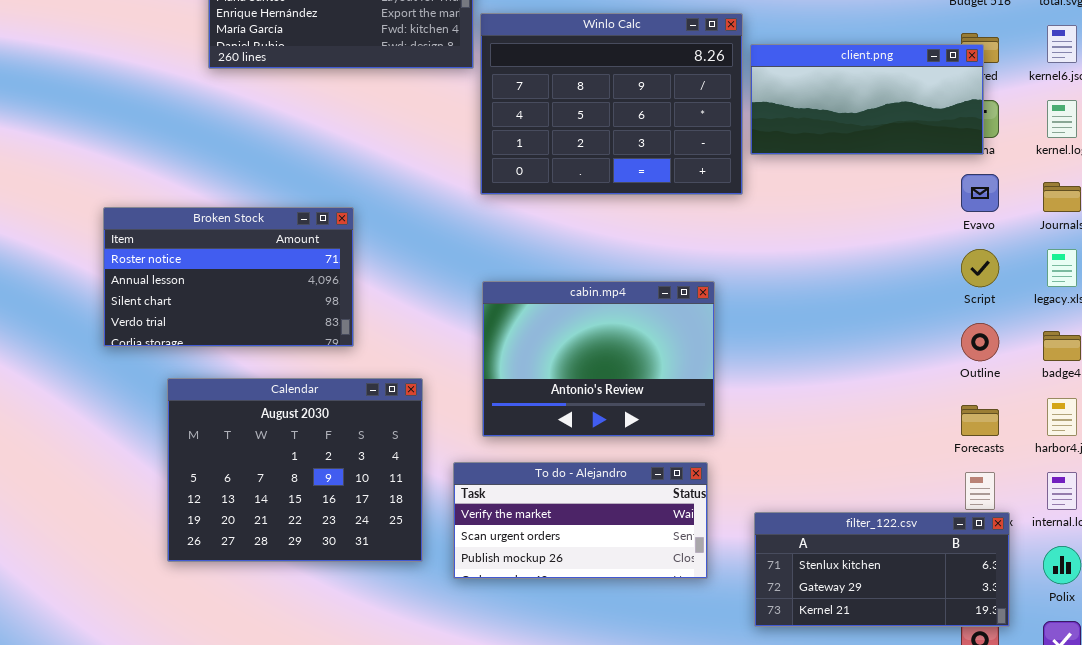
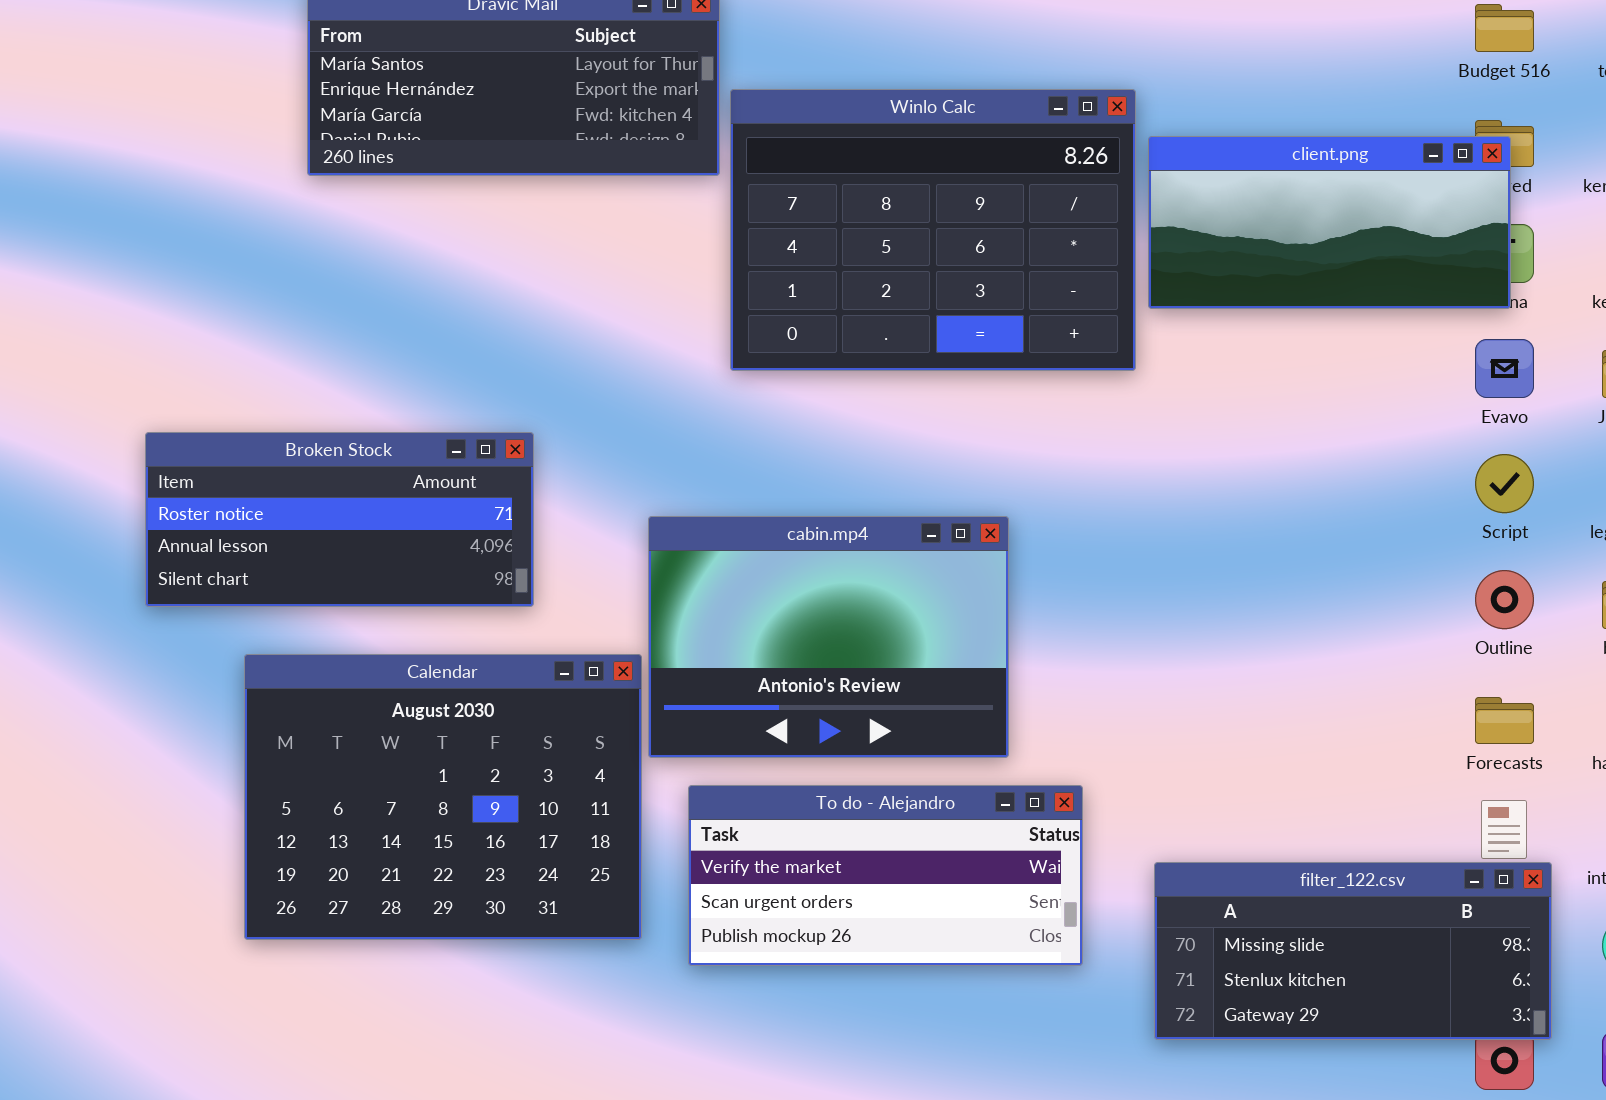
Broken Stock: [103,207,354,347] -> [145,432,534,607], resized
cabin.mp4: [482,281,715,437] -> [648,516,1009,758], moved
filter_122.csv: [754,512,1010,627] -> [1154,862,1552,1040], scrolled up 1 row

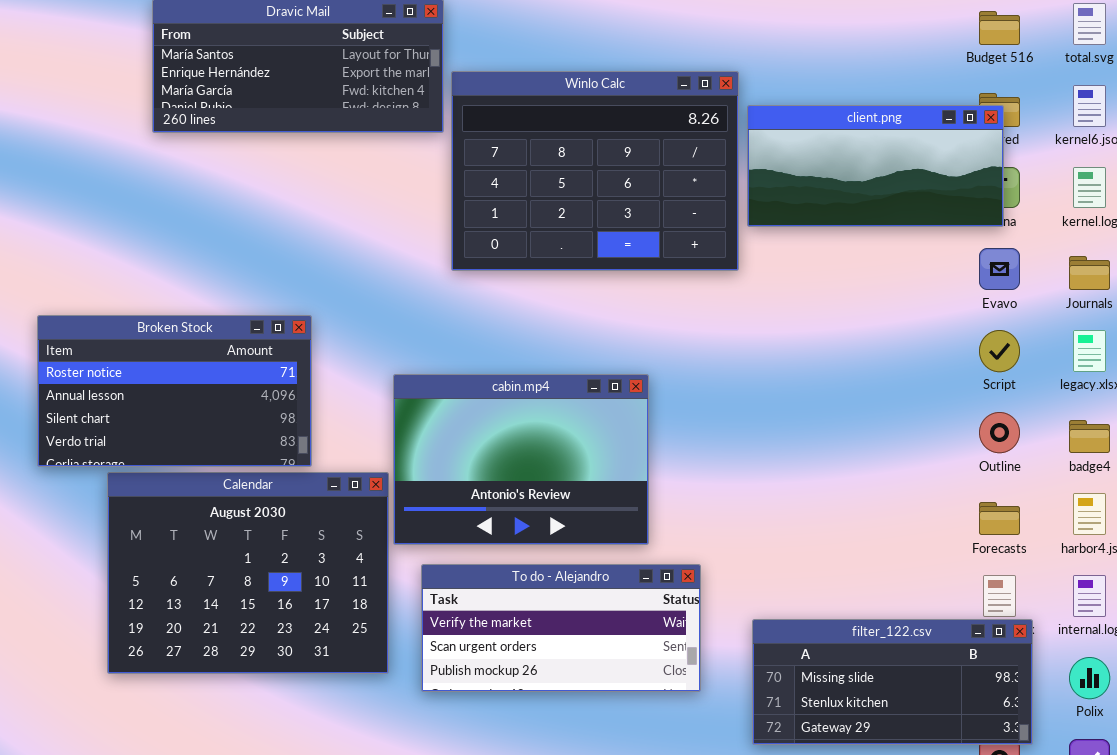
Broken Stock: [145,432,534,607] -> [37,315,312,467], resized

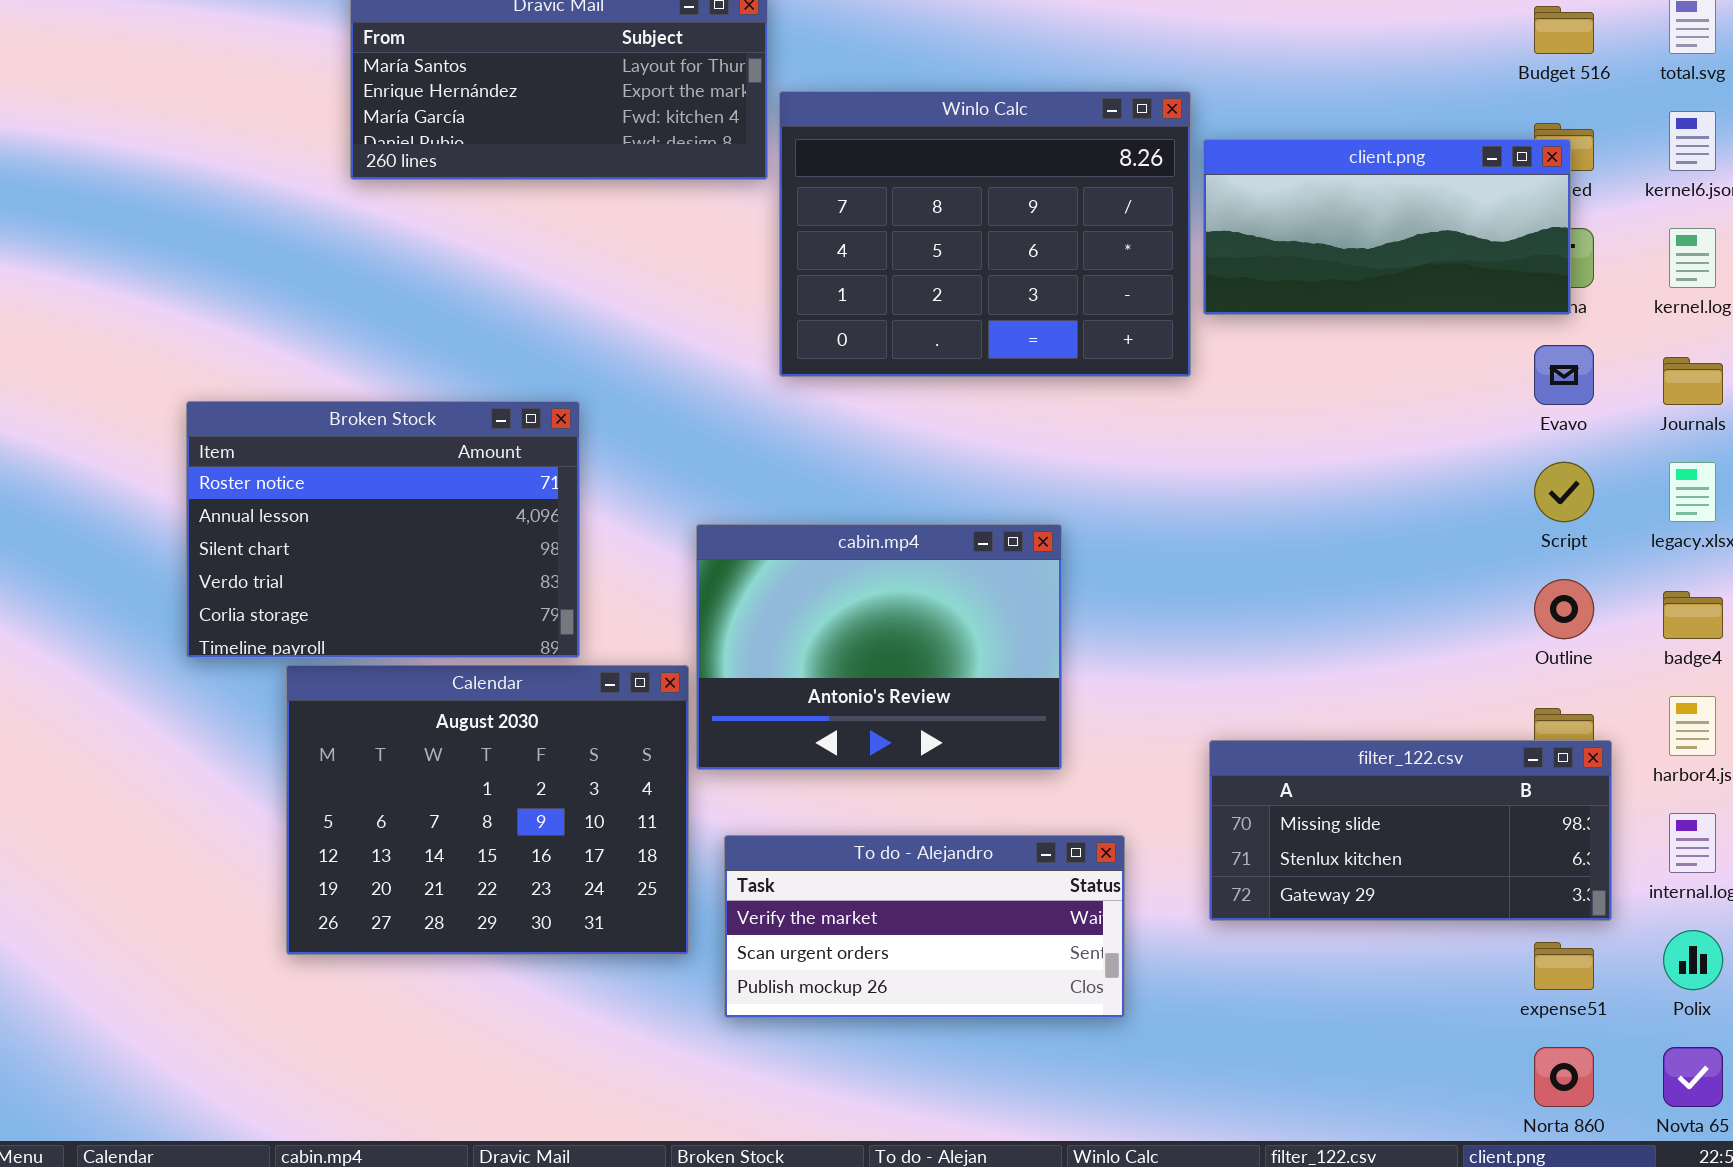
Broken Stock: [37,315,312,467] -> [186,401,580,658], resized
To do - Alejandro: [421,564,701,692] -> [724,835,1125,1018], moved
filter_122.csv: [752,619,1033,745] -> [1209,740,1612,921], moved

